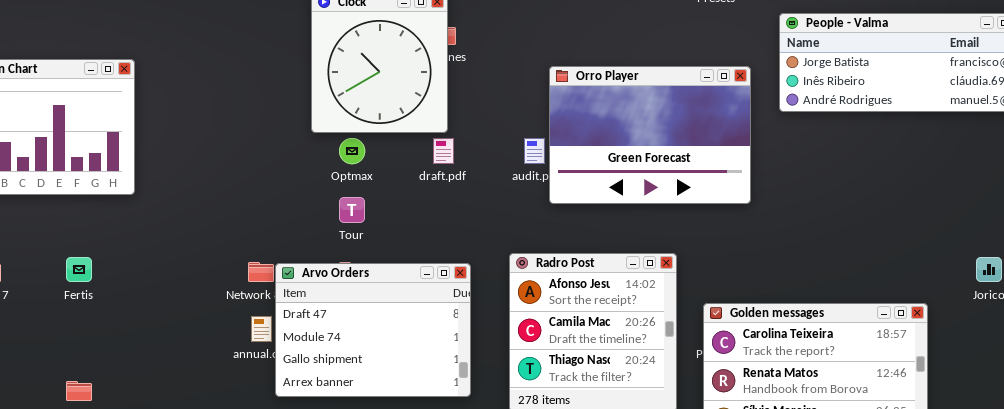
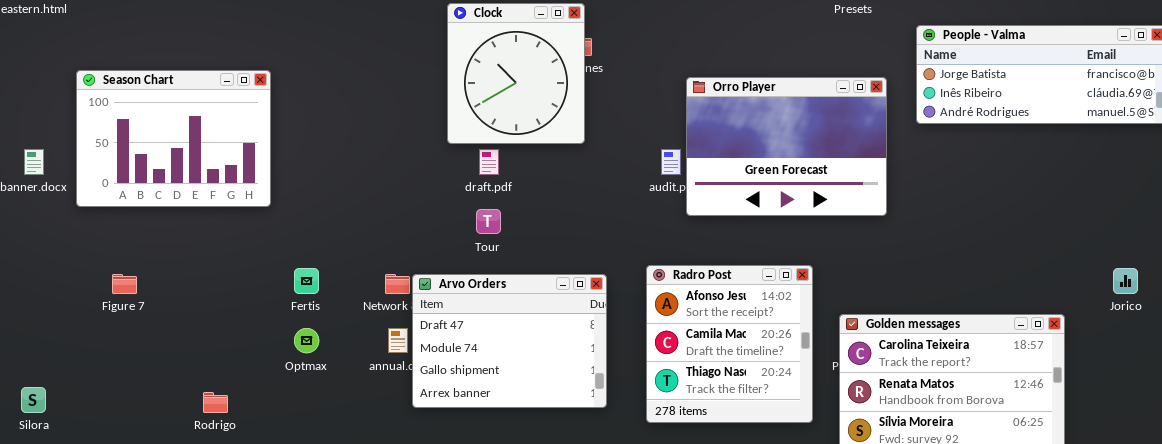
Optmax: [339,138,365,164] -> [294,328,319,353], moved
draft.pdf: [433,138,454,164] -> [479,149,499,175], moved
Fertis: [66,257,92,282] -> [294,268,319,294], moved

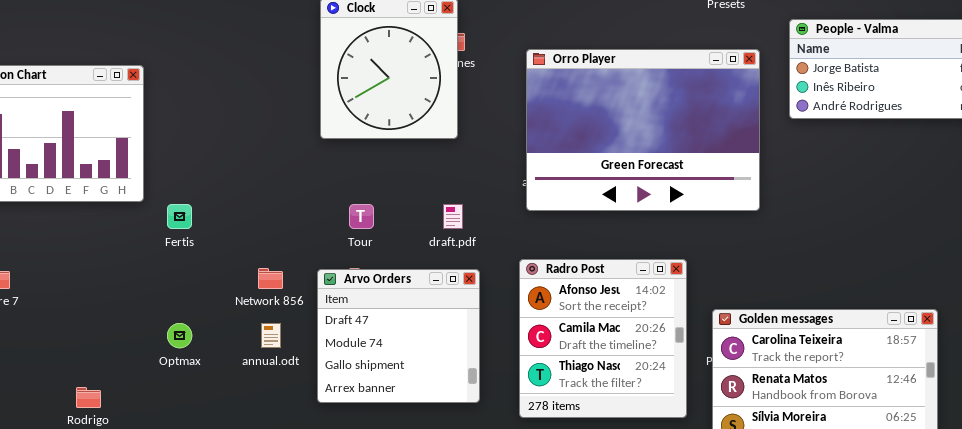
Orro Player: [686,77,887,216] -> [526,49,760,211], resized
draft.pdf: [479,149,499,175] -> [443,204,463,229], moved
Fertis: [294,268,319,294] -> [167,204,192,229], moved
Arvo Orders: [412,274,607,408] -> [317,269,480,403], resized

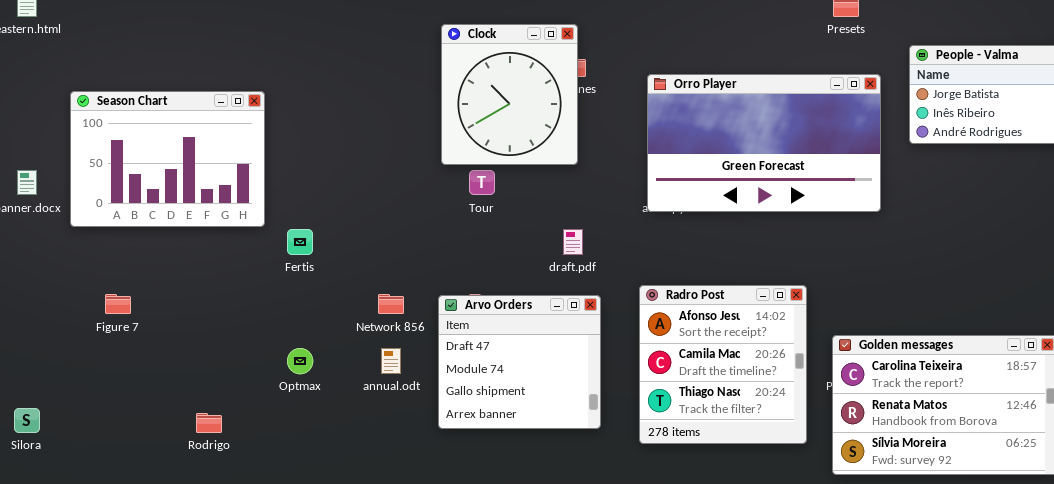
Orro Player: [526,49,760,211] -> [647,74,881,212], resized
Tour: [349,204,374,229] -> [469,170,495,195], moved

